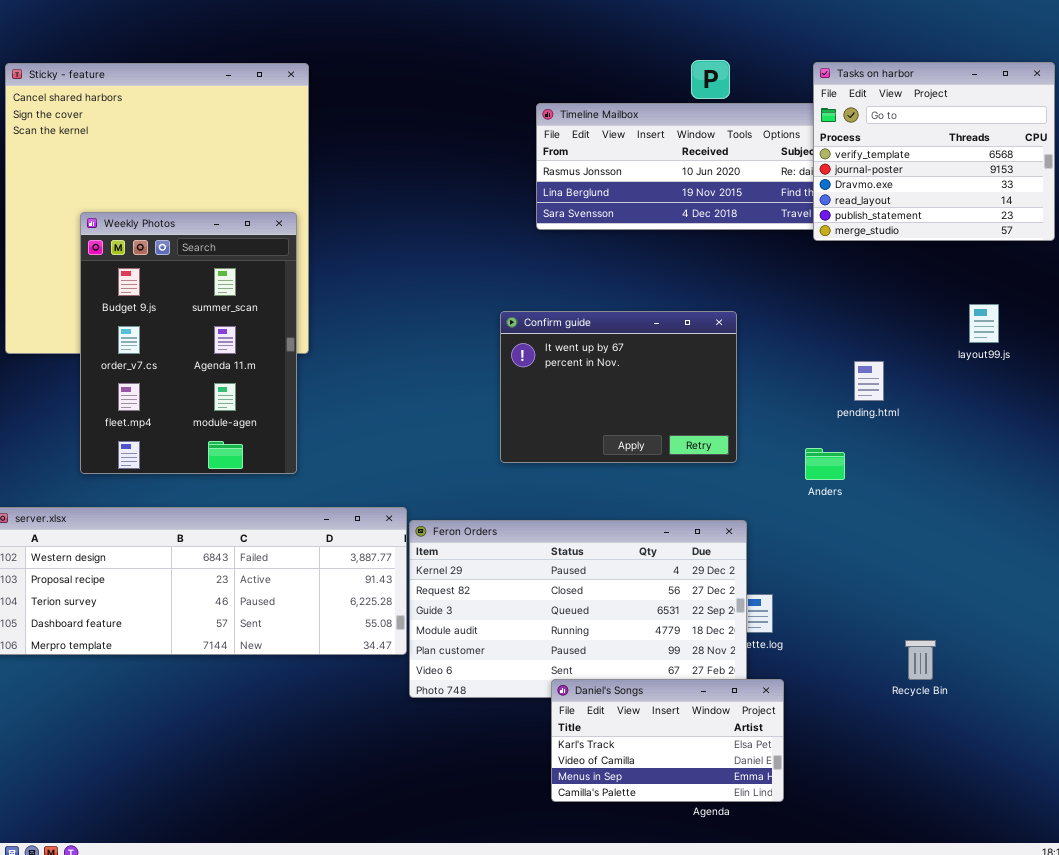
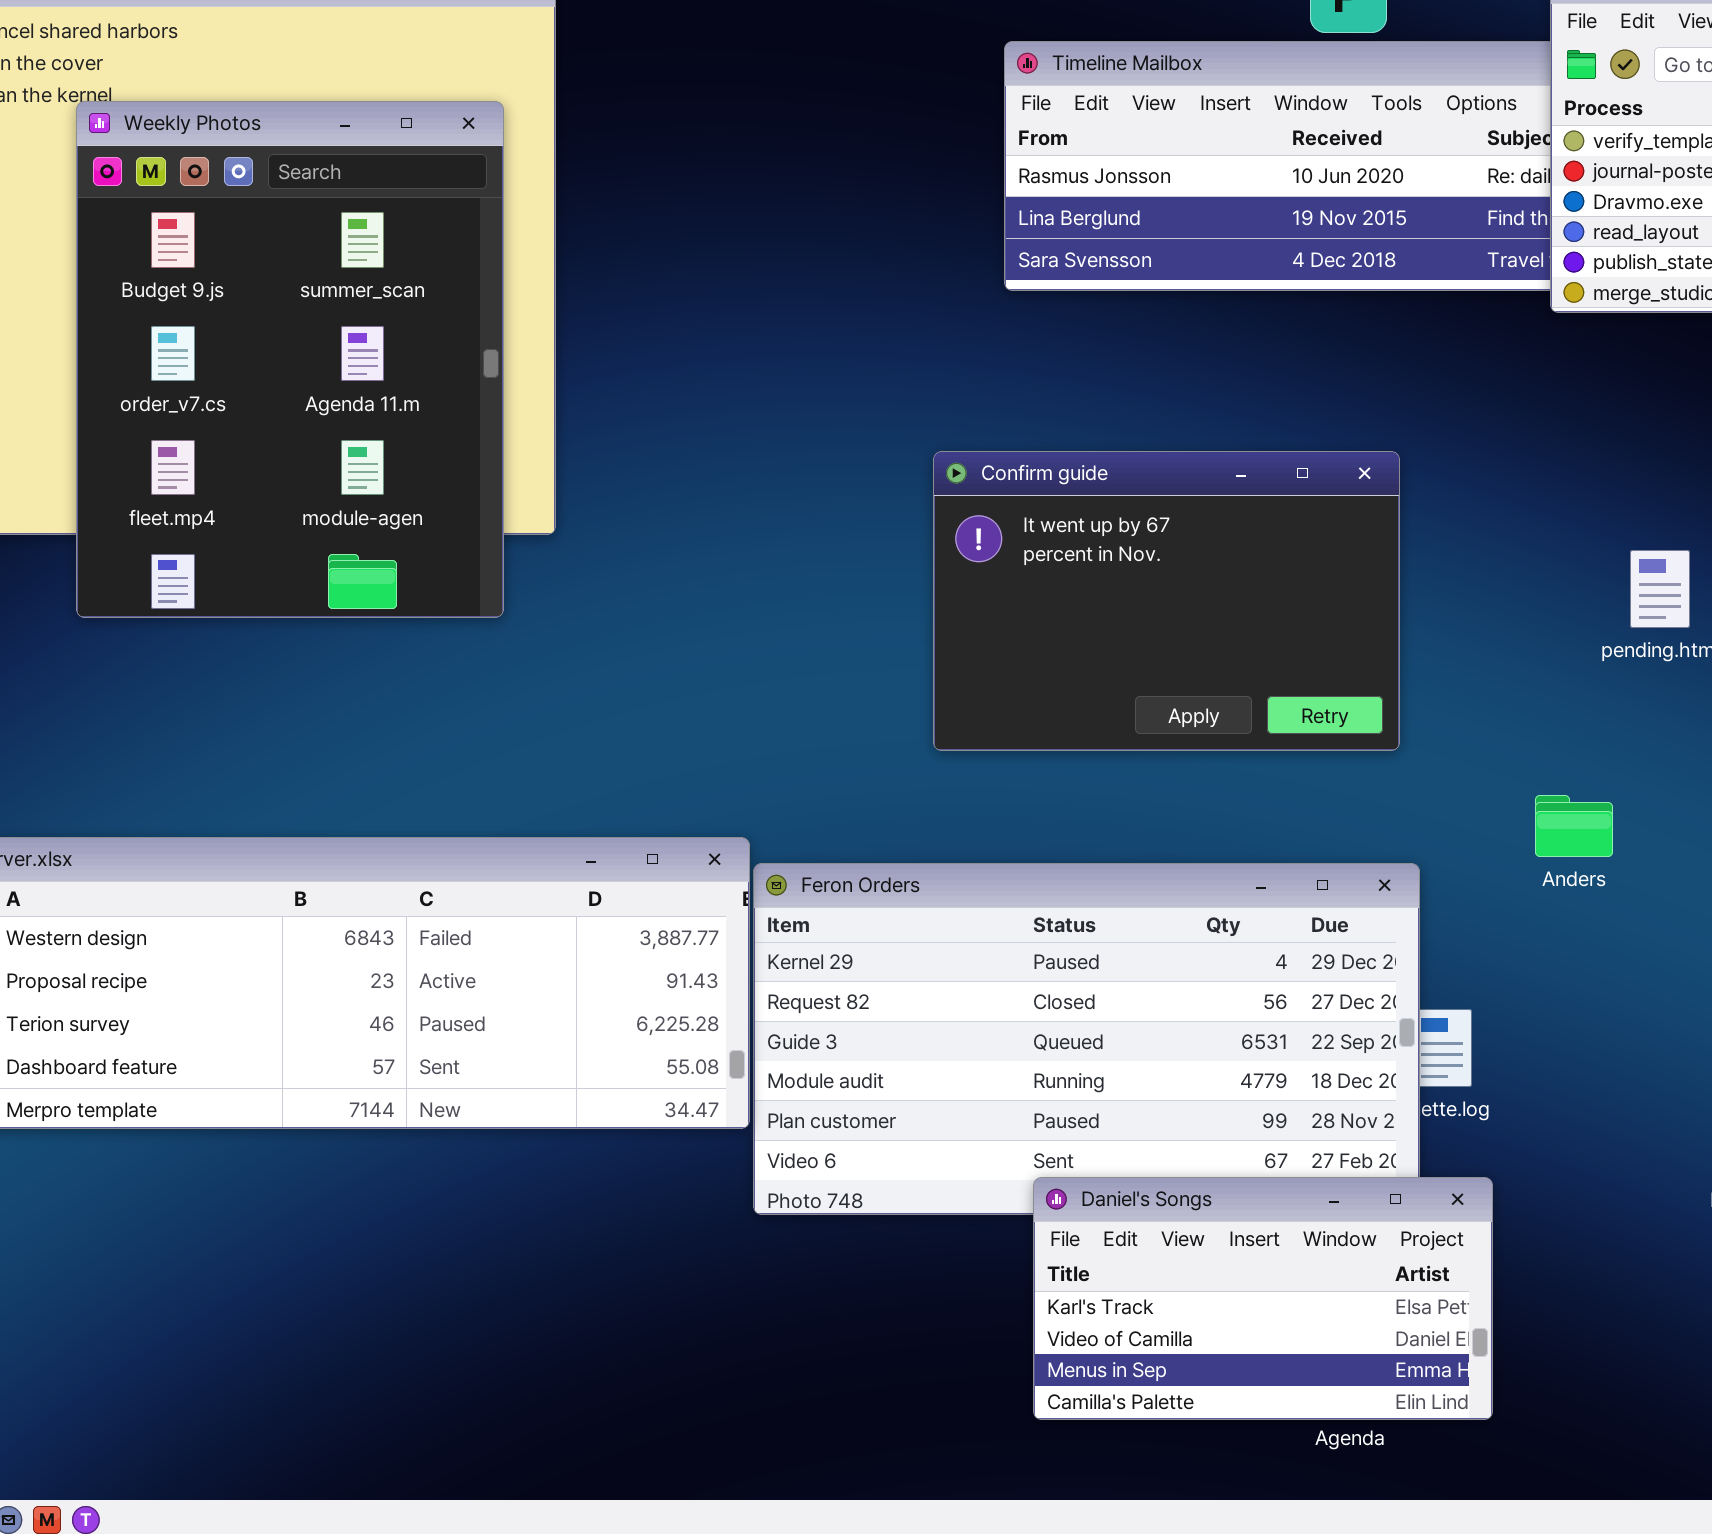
Weekly Photos: [80,212,297,474] -> [76,101,504,618], moved
Anders: [805,448,845,480] -> [1535,795,1613,857], moved

